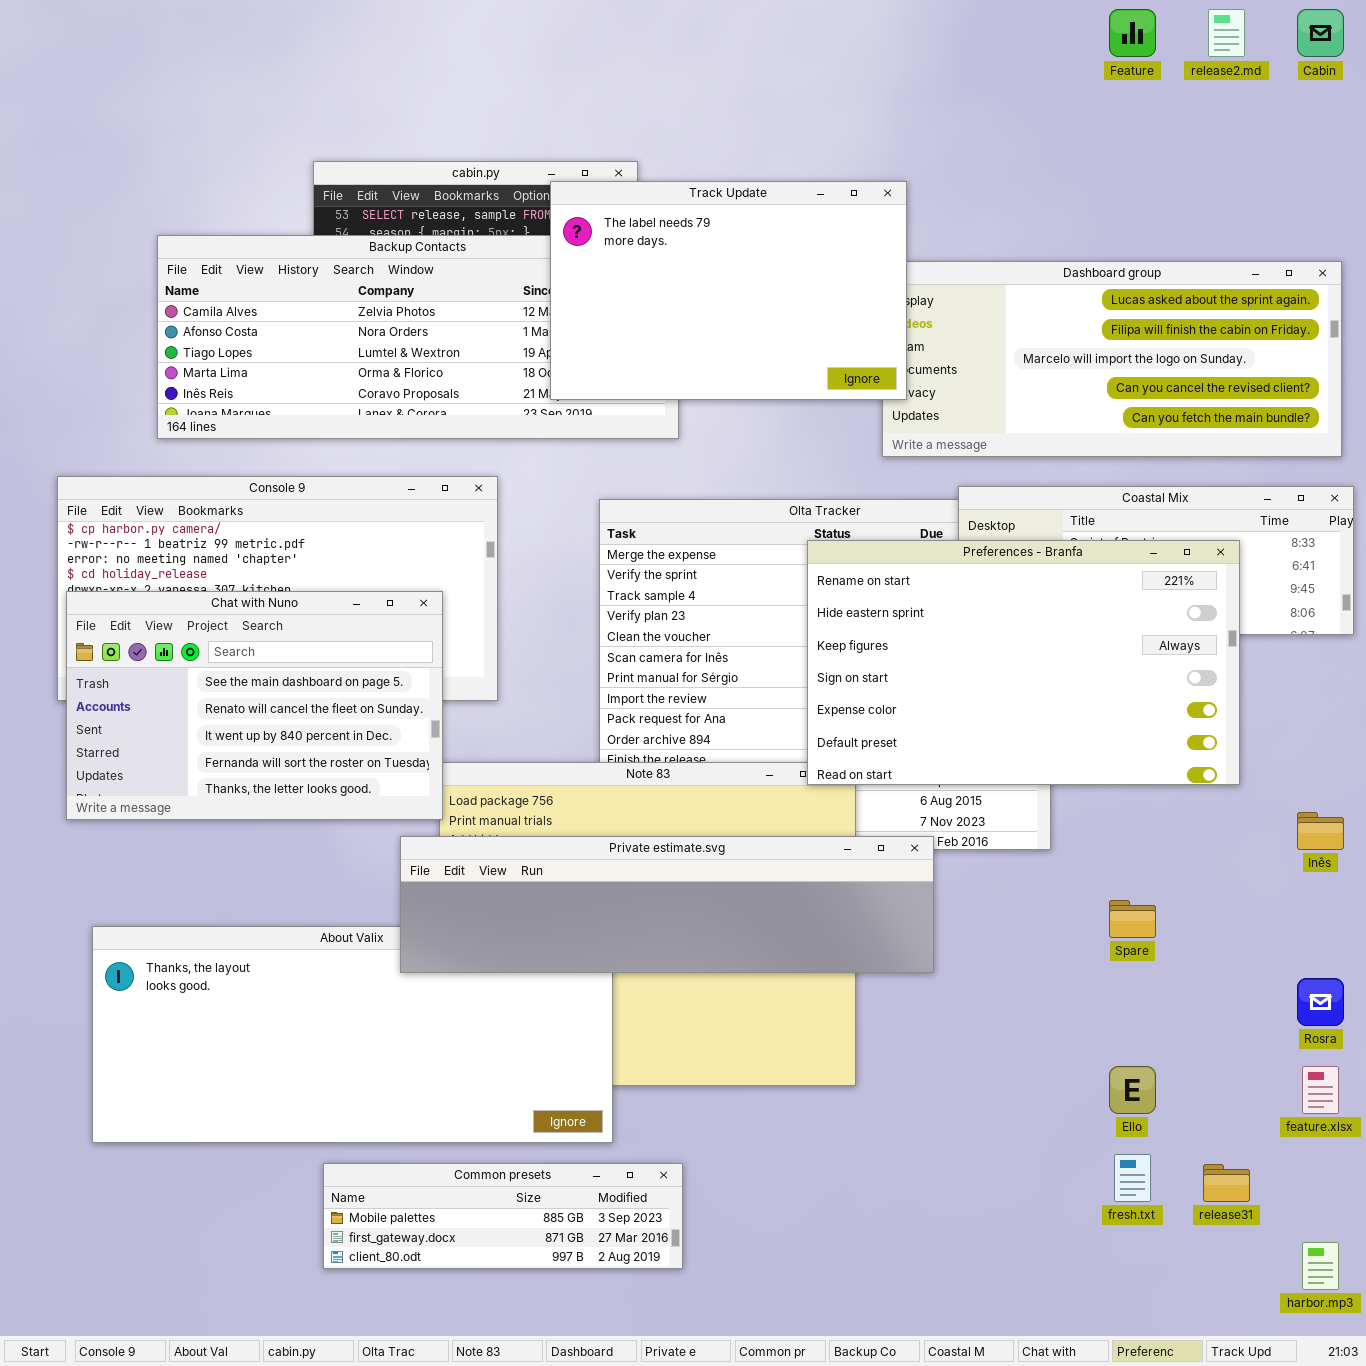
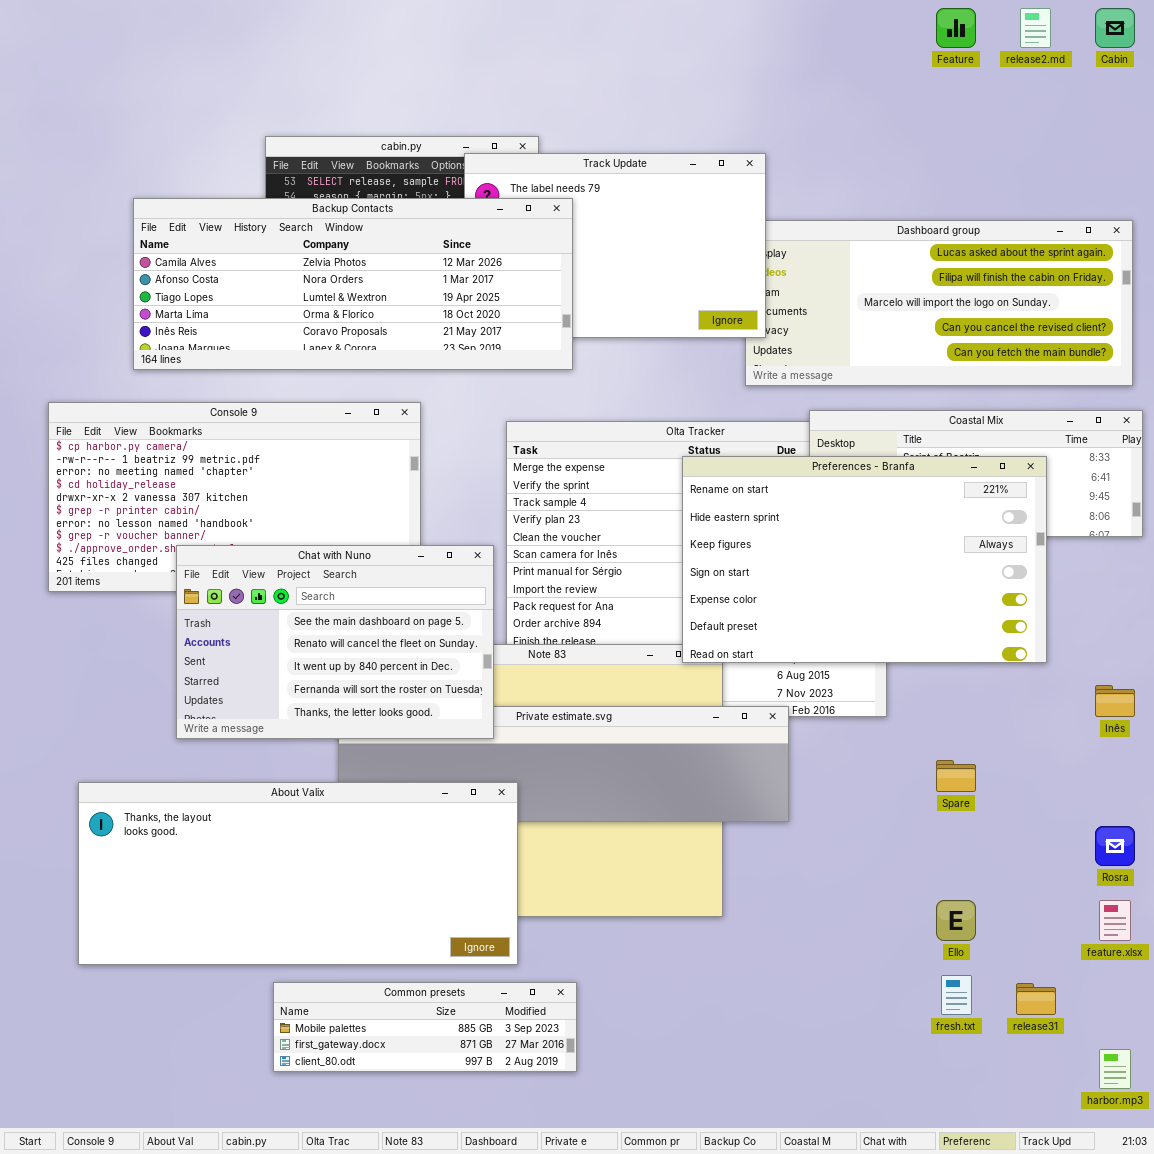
Backup Contacts: [157,235,679,439] -> [133,198,573,370], raised
Chat with Nuno: [66,591,443,820] -> [176,545,494,739], moved
About Valix: [92,926,613,1143] -> [78,782,518,965], raised

